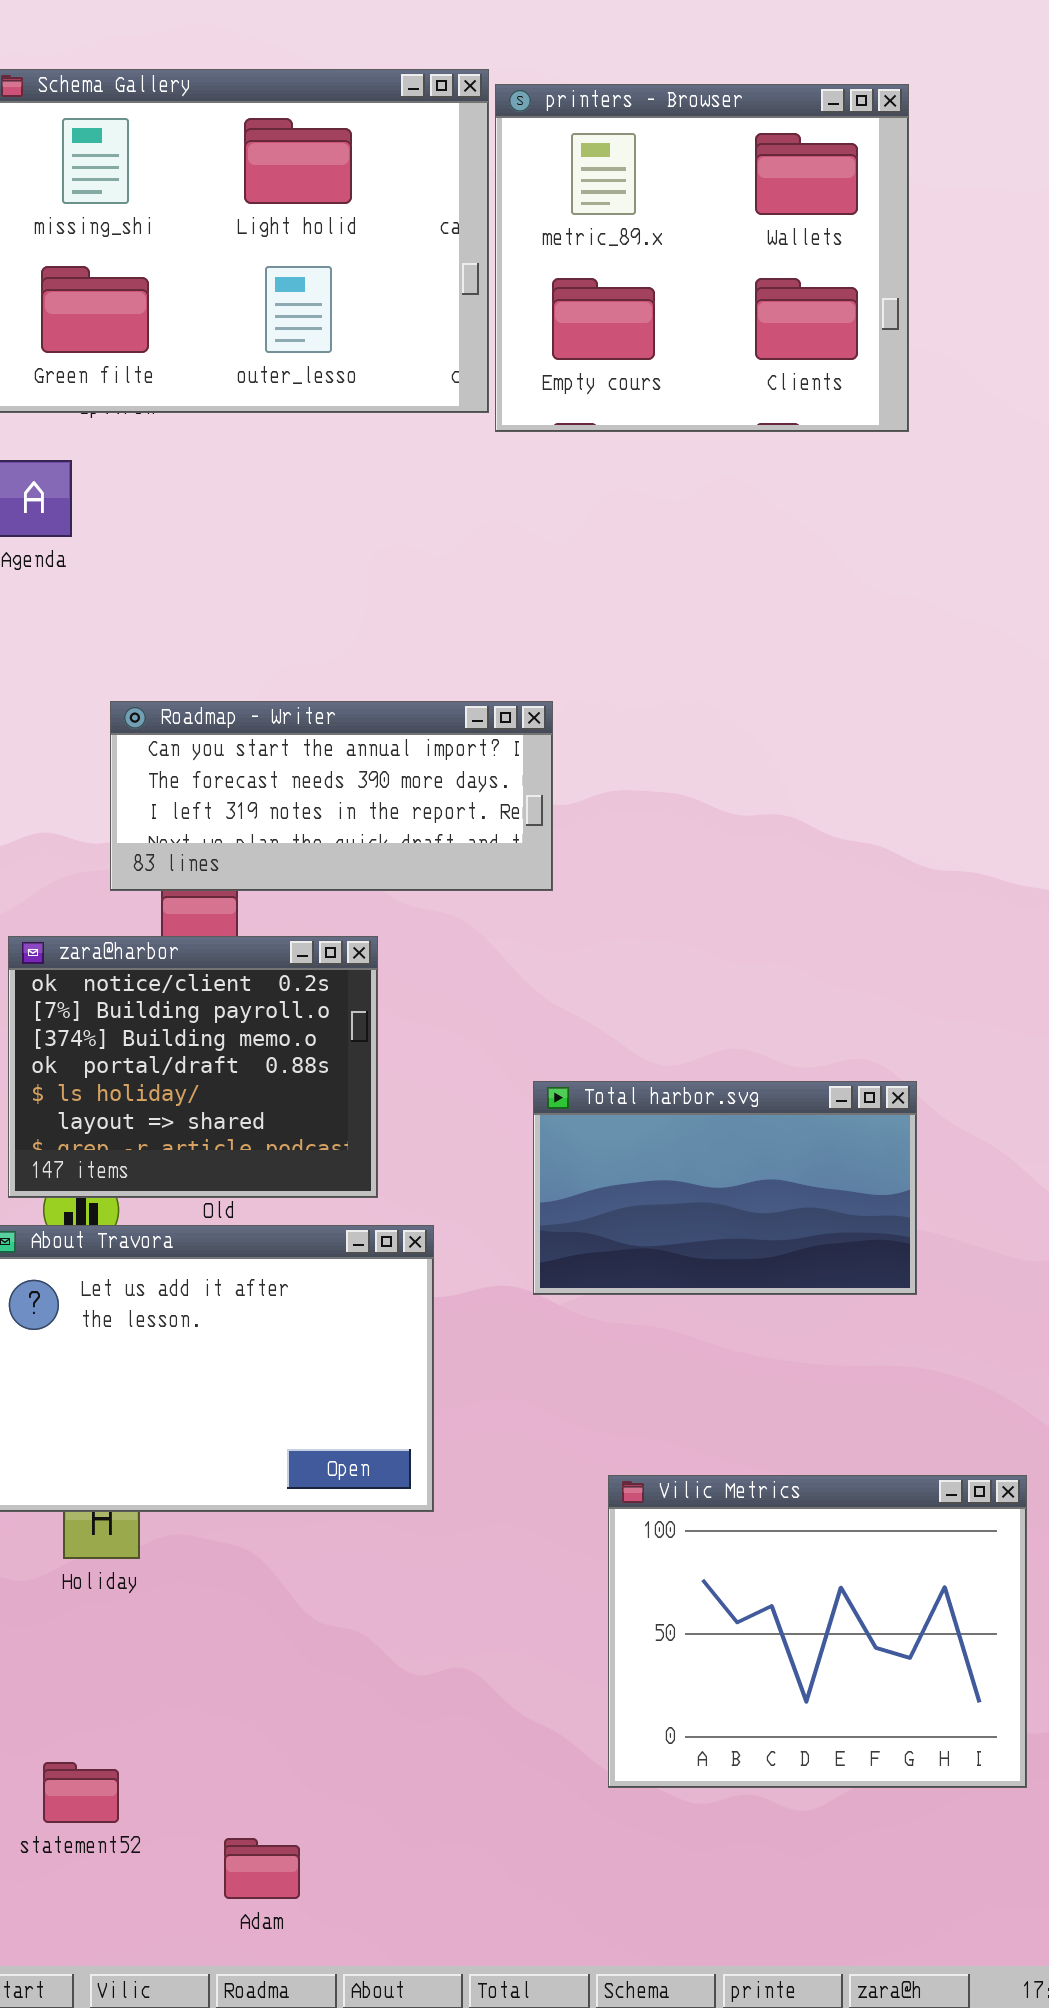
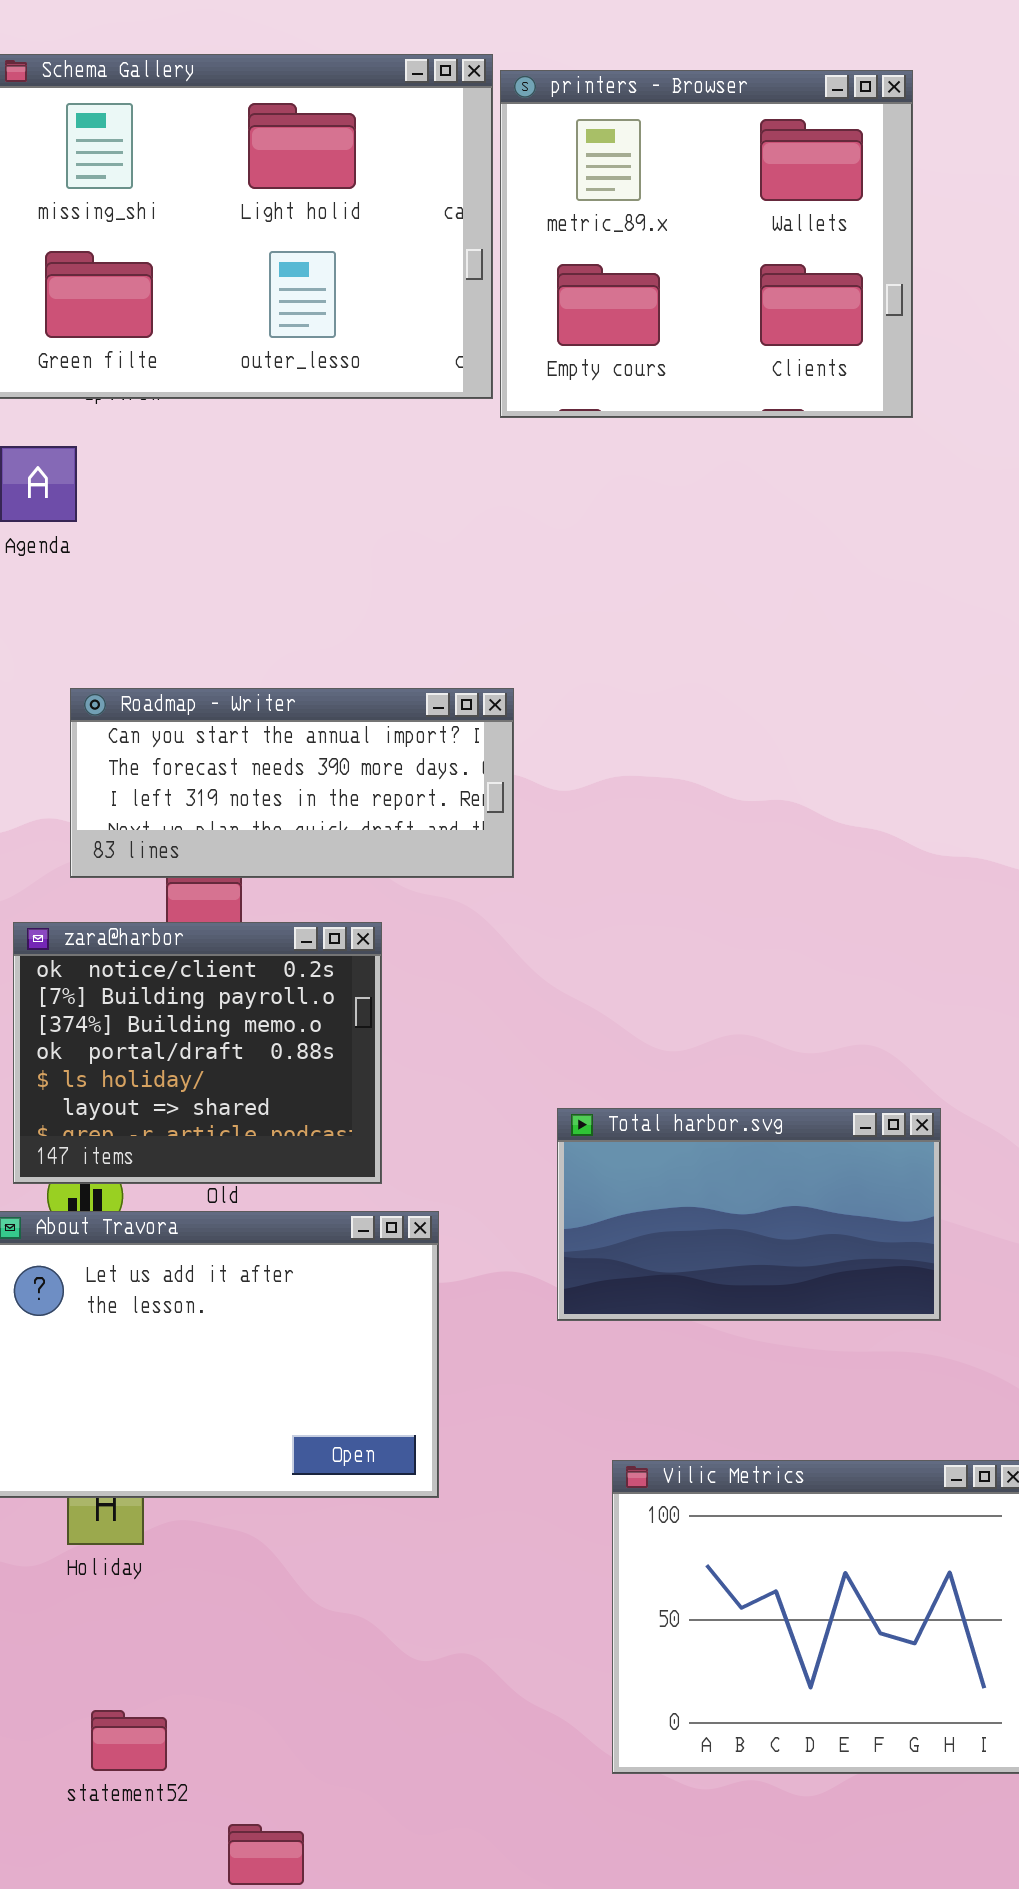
Roadmap - Writer: [110,701,553,891] -> [70,688,514,878], moved
Total harbor.svg: [533,1081,917,1295] -> [557,1108,941,1321], moved
statement52: [43,1762,119,1823] -> [91,1710,167,1771], moved

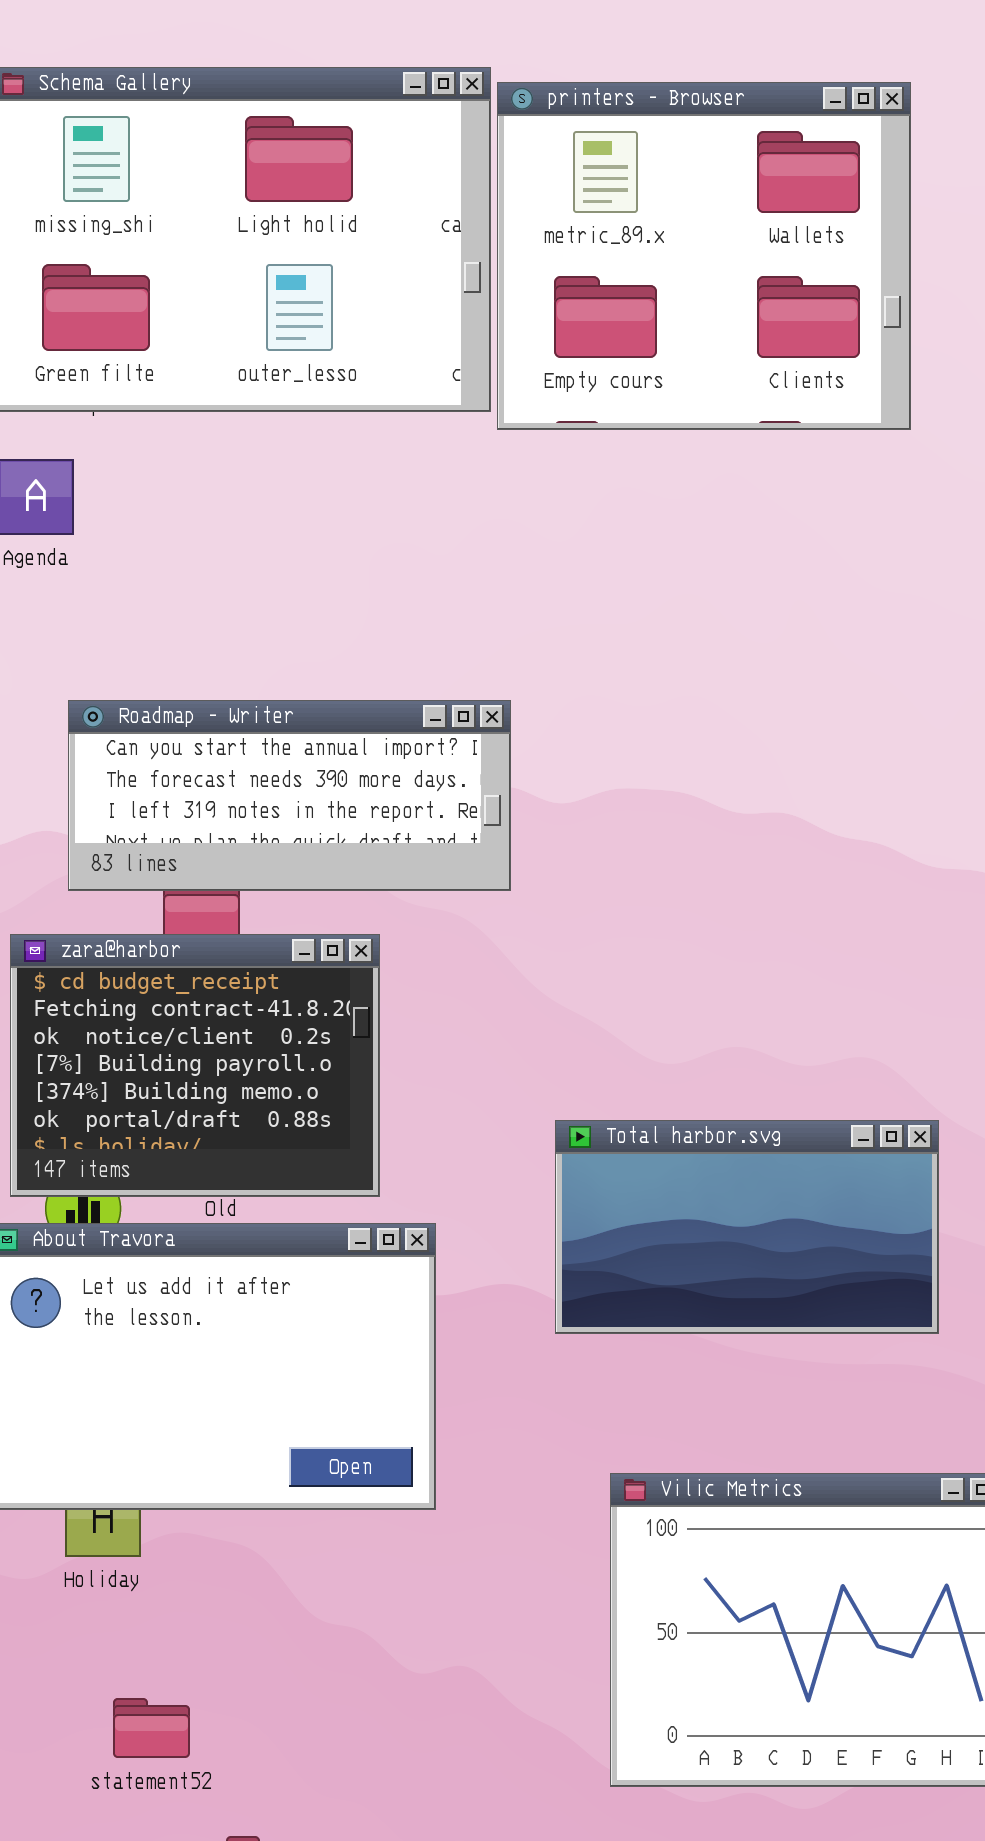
zara@harbor: [13,922,382,1184] -> [10,934,380,1197], scrolled up 2 rows
statement52: [91,1710,167,1771] -> [113,1698,190,1758], moved

